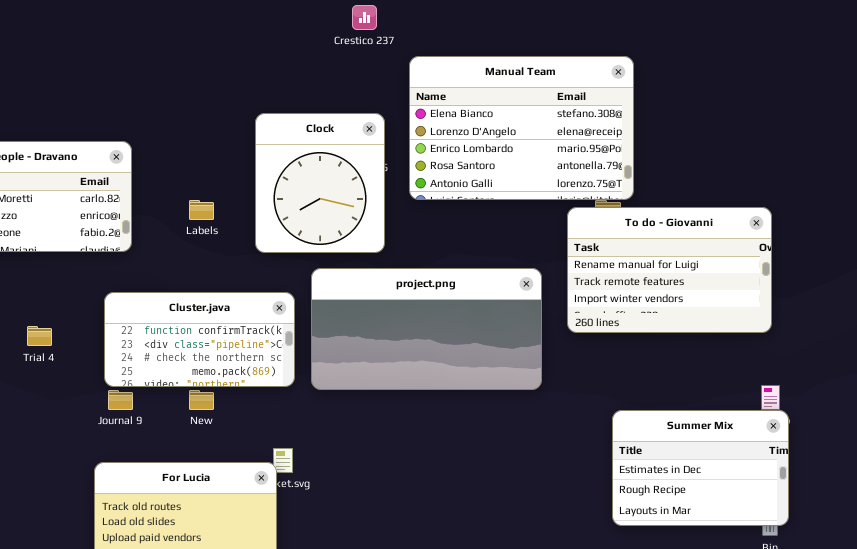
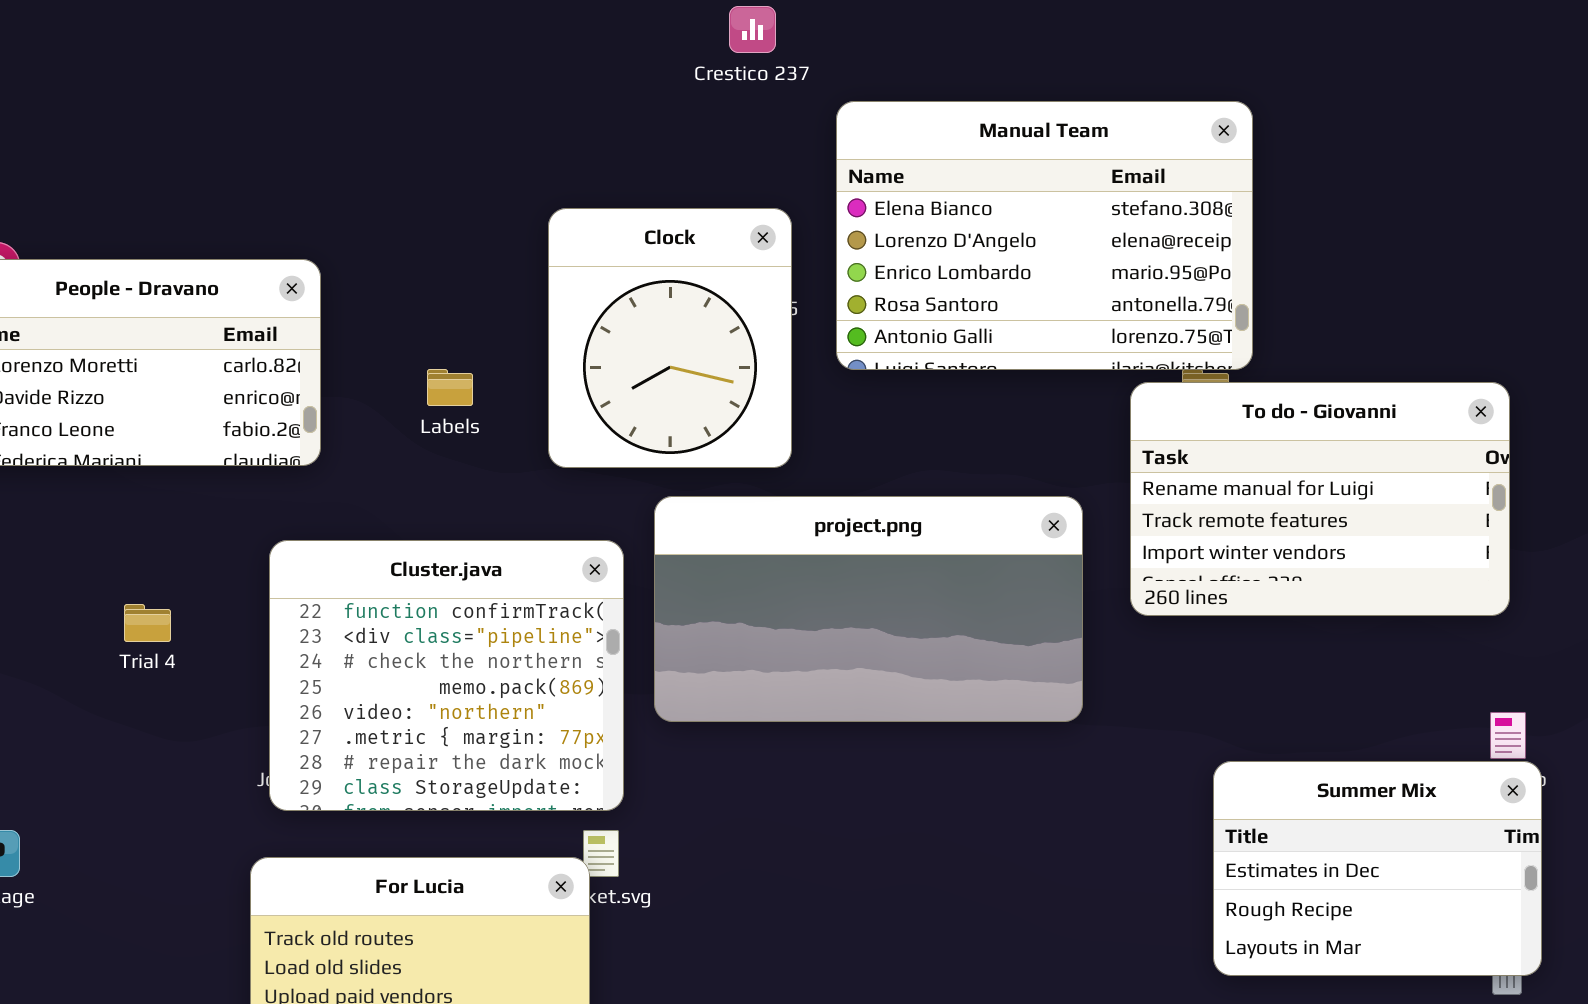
Cluster.java: [104,292,295,387] -> [269,540,624,811], resized

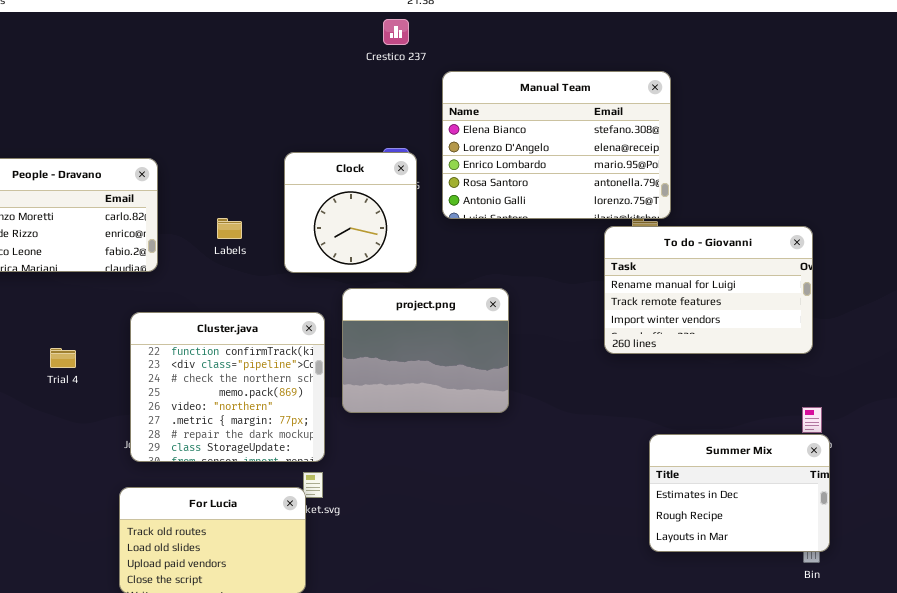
Clock: [548,208,792,468] -> [284,152,417,273], resized
project.png: [654,496,1083,722] -> [342,288,509,413], resized

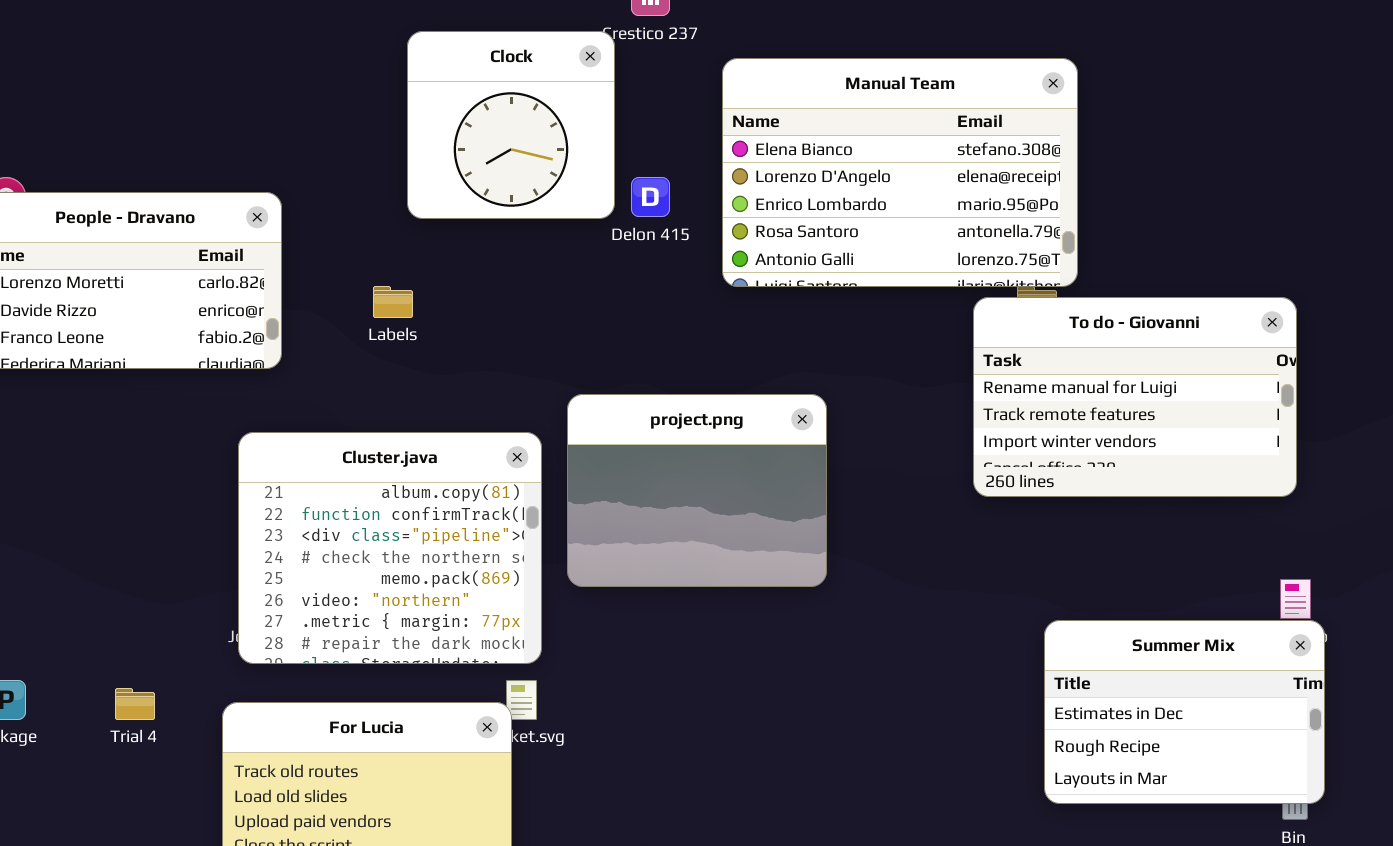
Clock: [284,152,417,273] -> [407,31,615,219], moved
Cluster.java: [130,312,325,462] -> [238,432,542,664], scrolled up 1 row
Trial 4: [50,348,76,368] -> [115,688,155,720], moved

